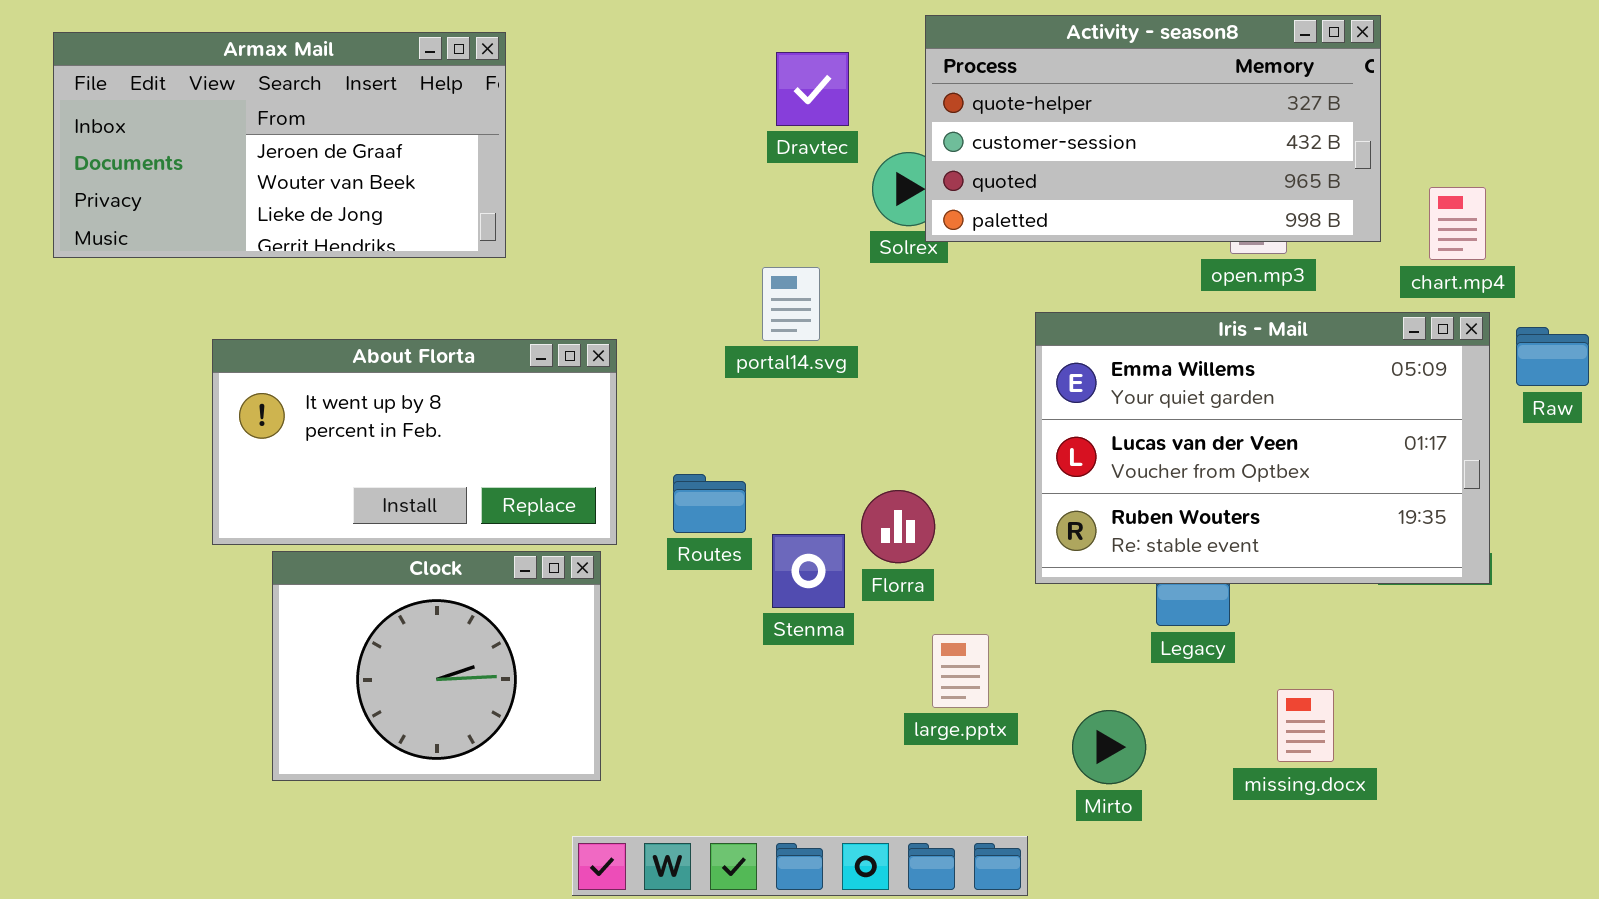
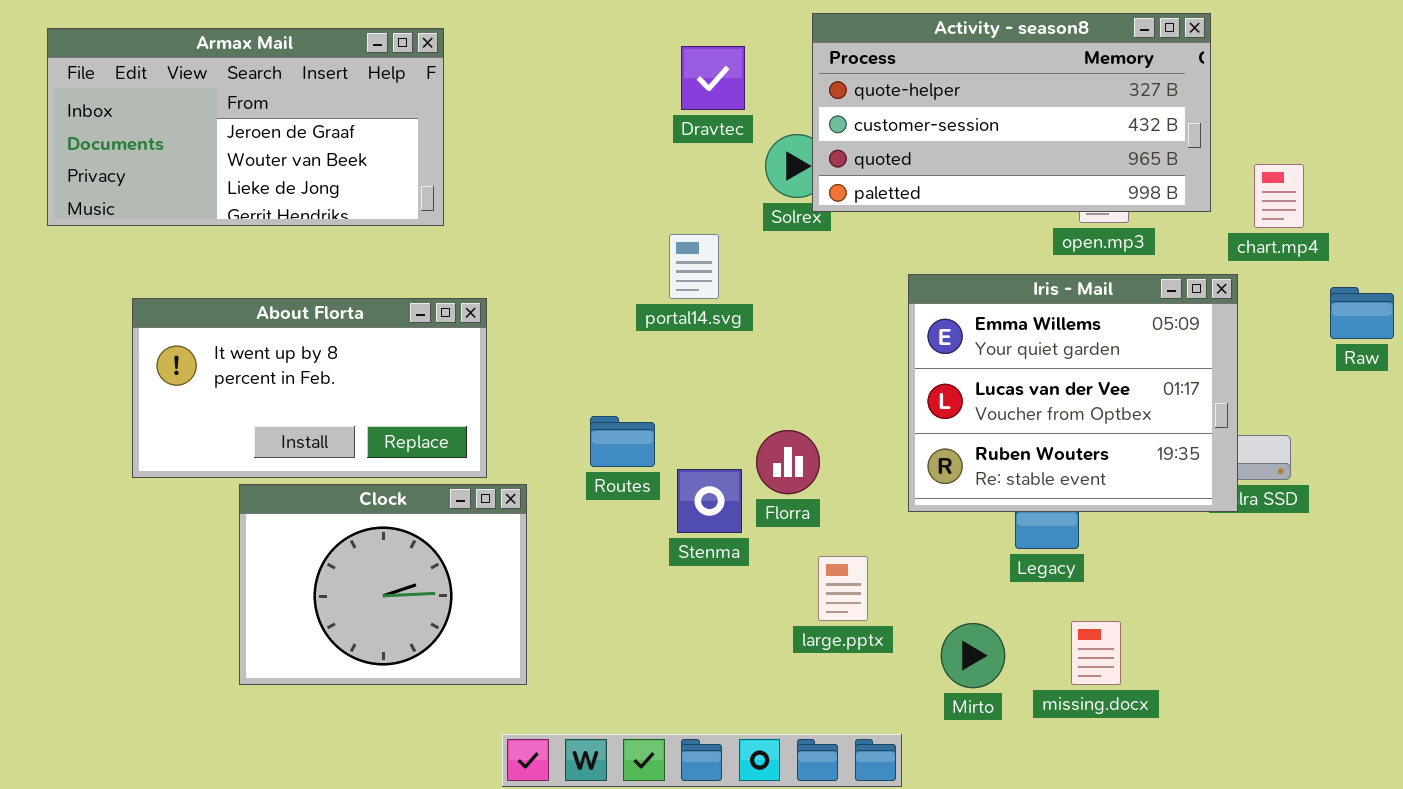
Iris - Mail: [1035,312,1490,584] -> [908,274,1238,512], resized
About Florta: [212,339,617,545] -> [132,298,487,478], moved
missing.docx: [1277,689,1334,762] -> [1071,621,1121,685], moved

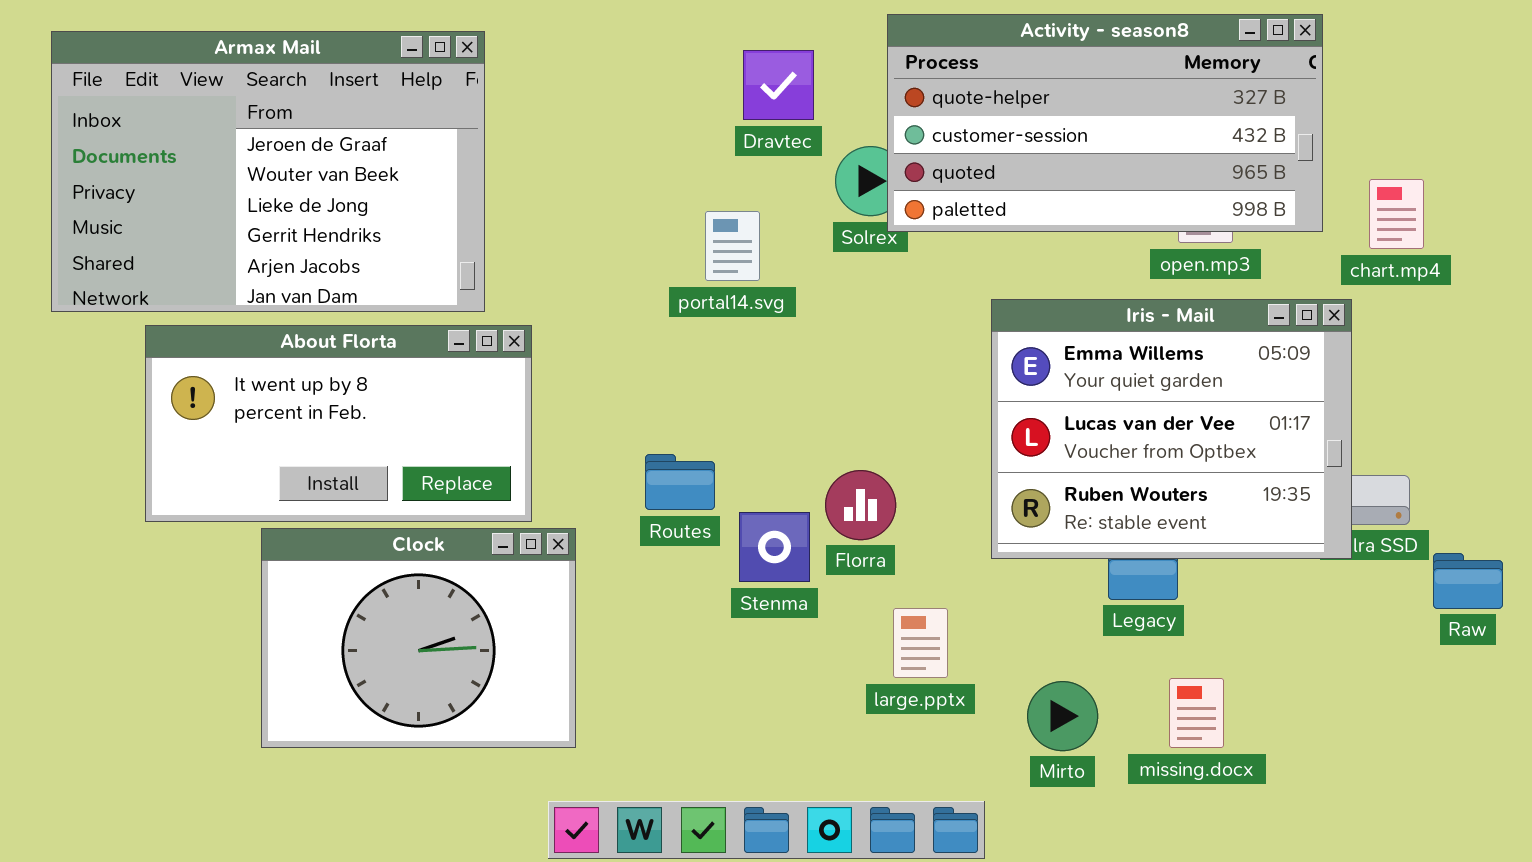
Armax Mail: [47,28,444,226] -> [51,31,485,312], resized
portal14.svg: [669,234,719,299] -> [705,211,760,281], moved
Raw: [1330,287,1394,339] -> [1433,553,1503,609], moved

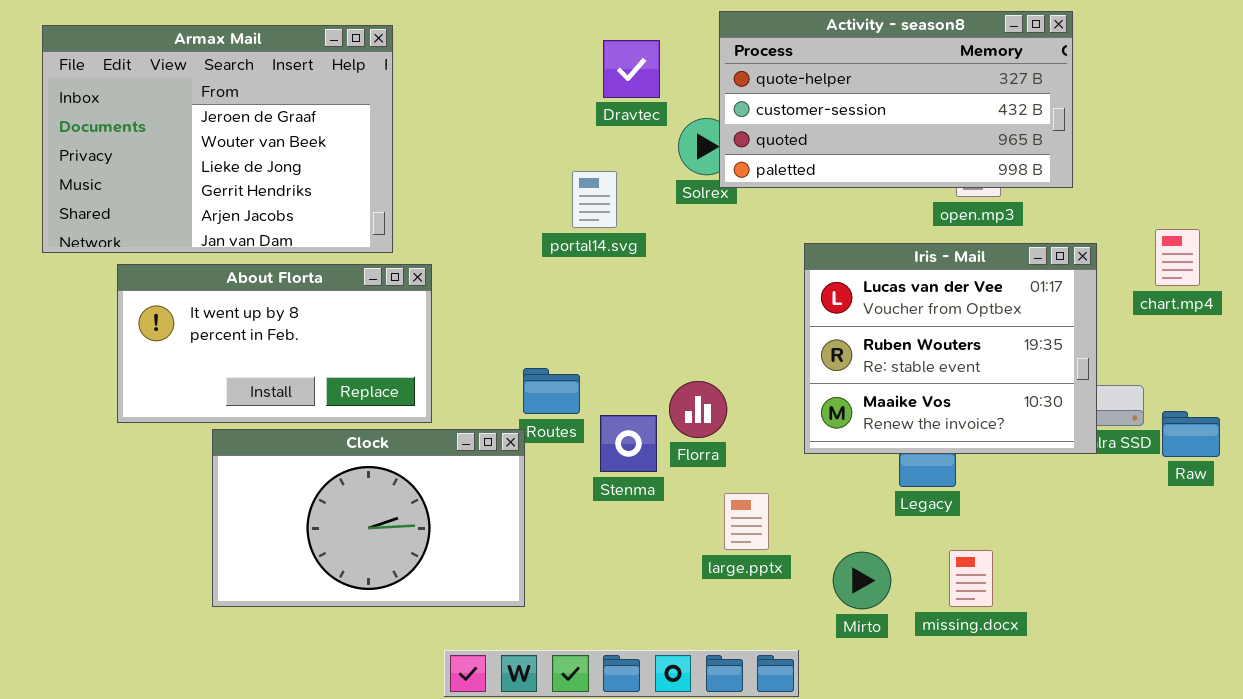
chart.mp4: [1369,179,1424,249] -> [1155,229,1200,286], moved
Iris - Mail: [991,299,1352,559] -> [804,243,1097,454], scrolled down 1 row
Clock: [261,528,576,748] -> [212,429,525,607], resized
Raw: [1433,553,1503,609] -> [1162,411,1220,457], moved

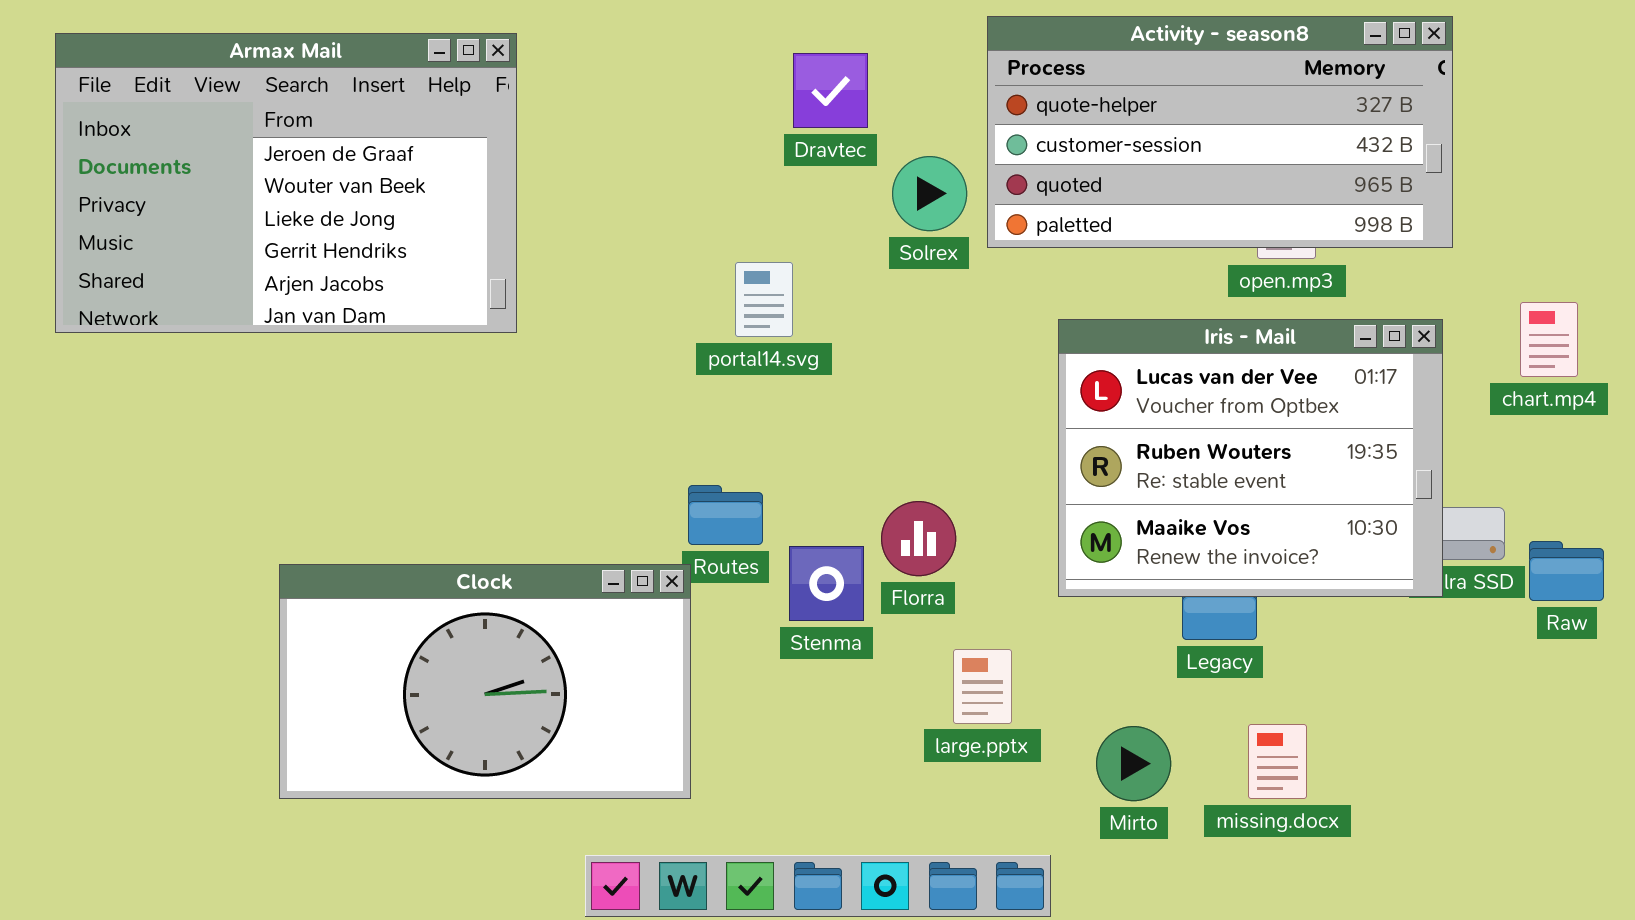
Activity - season8: [719,11,1073,188] -> [987,16,1453,248], moved
portal14.svg: [572,171,617,228] -> [735,262,793,337], moved
About Florta: [117,264,432,423] -> none, closed

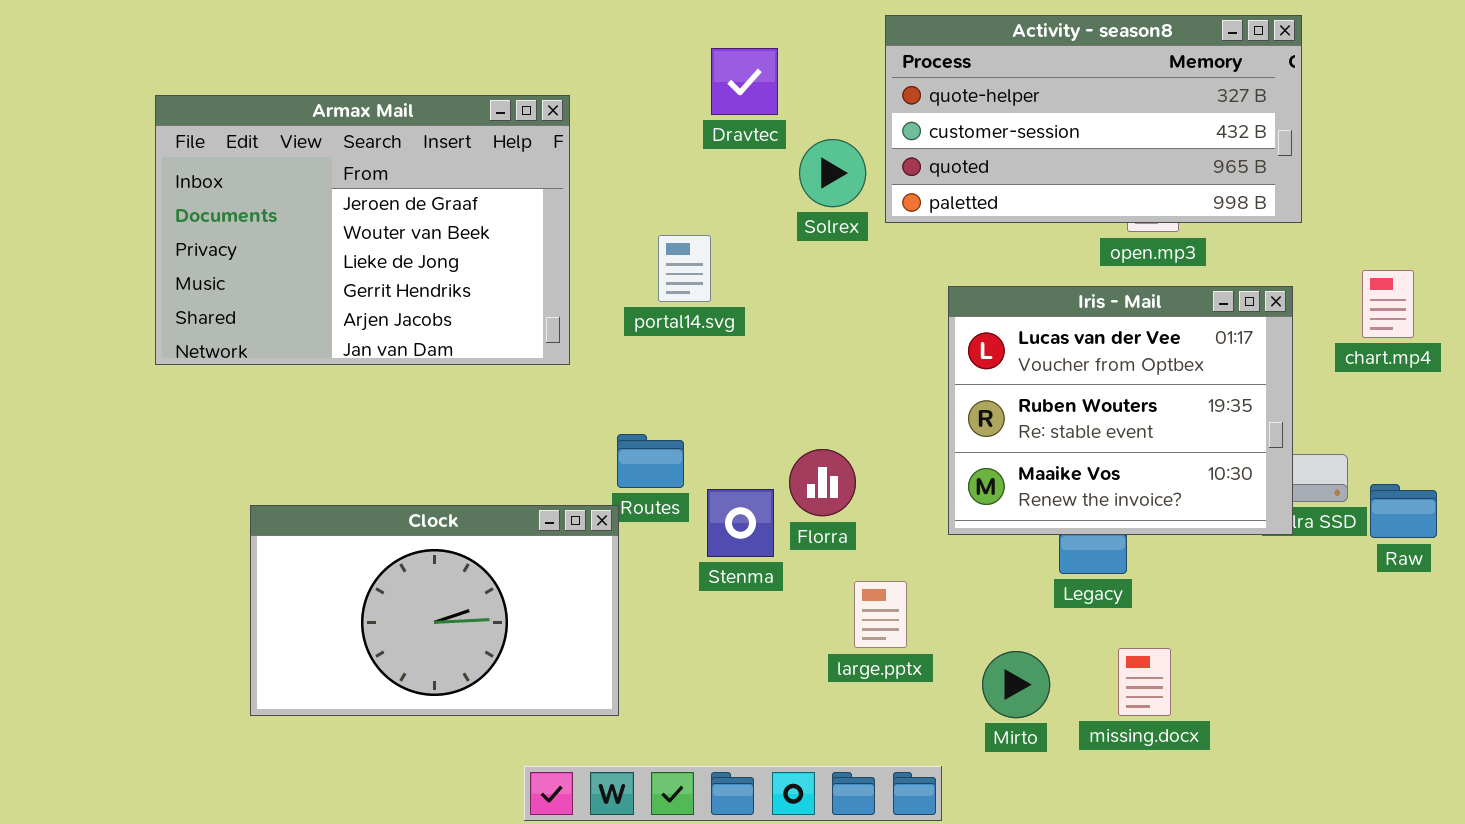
Armax Mail: [55,33,517,333] -> [155,95,570,365], moved

